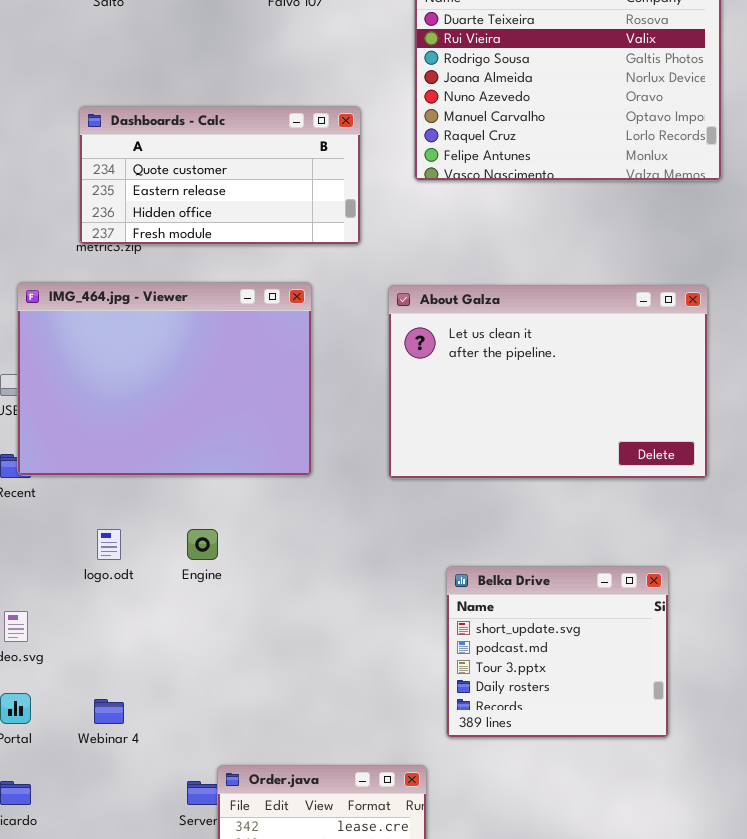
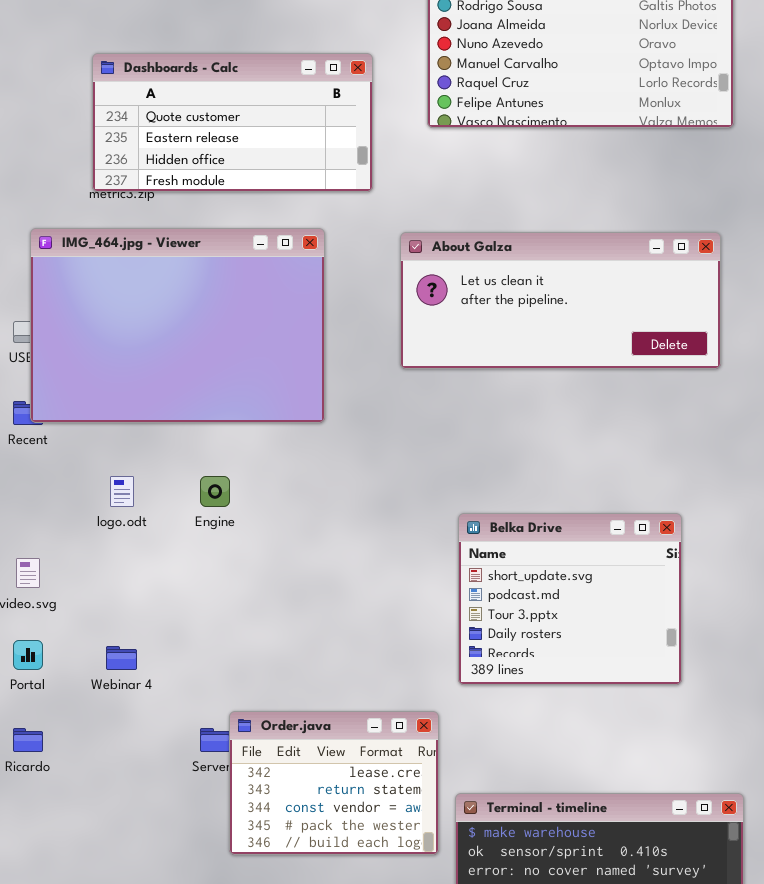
About Galza: [388,285,708,479] -> [400,232,721,369], resized

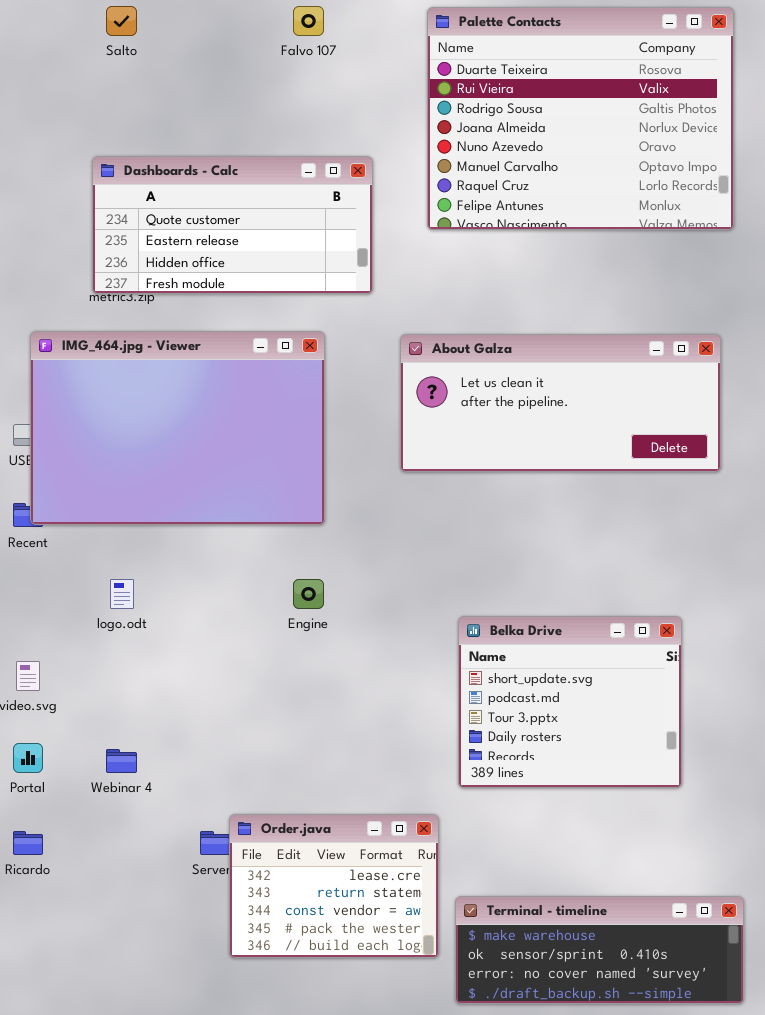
Engine: [200,476,230,507] -> [293,579,324,609], moved

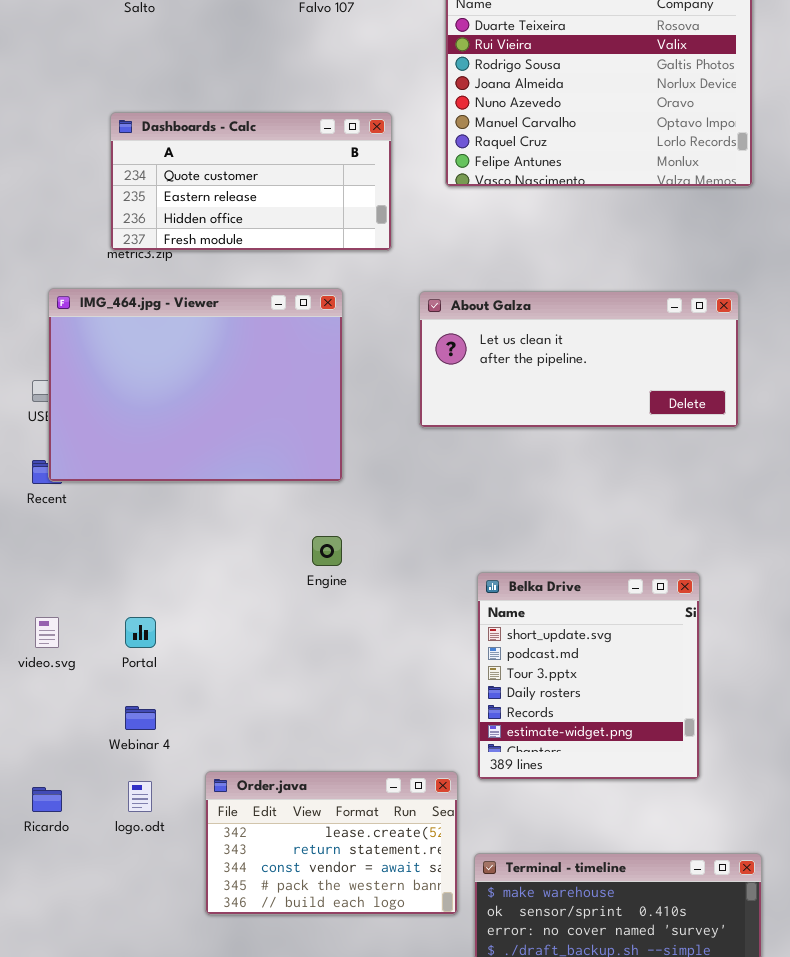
logo.odt: [110,579,134,609] -> [128,781,152,812], moved
Belka Drive: [458,616,682,788] -> [477,572,700,780], resized
Portal: [13,743,43,773] -> [125,617,156,648], moved
Order.java: [229,814,439,958] -> [205,771,458,915], resized

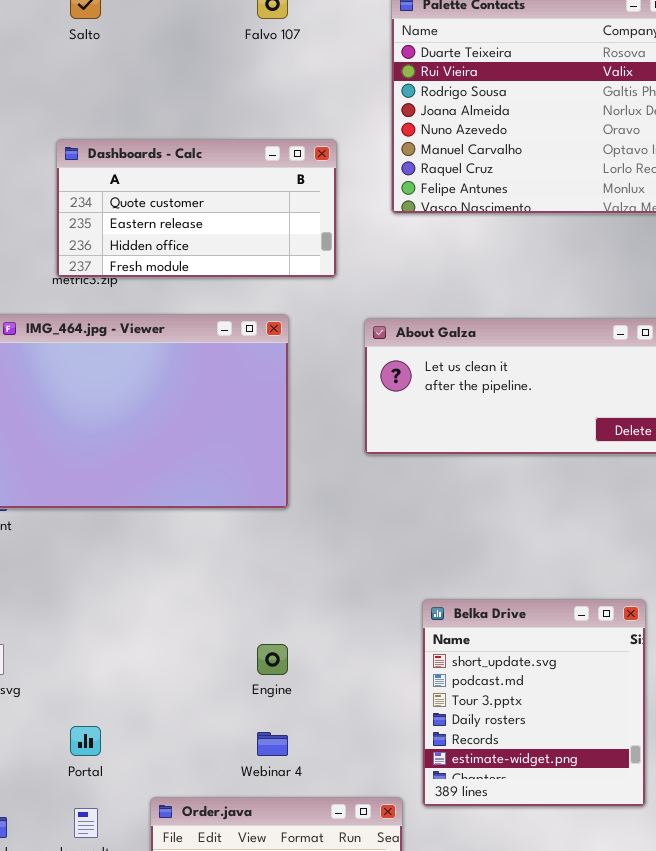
Engine: [312,536,342,566] -> [257,644,288,675], moved
Portal: [125,617,156,648] -> [70,726,101,756], moved
Webinar 4: [125,706,156,730] -> [257,732,288,756], moved

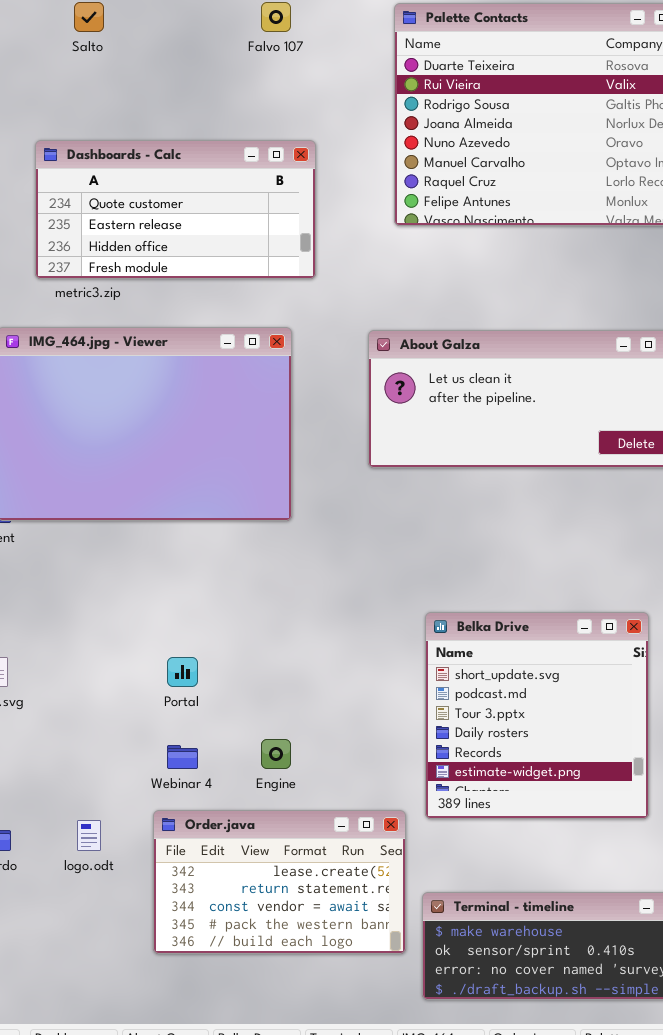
Dashboards - Calc: [56,139,337,278] -> [35,140,316,279], moved
Engine: [257,644,288,675] -> [261,739,291,769], moved
Portal: [70,726,101,756] -> [167,657,198,687], moved
Webinar 4: [257,732,288,756] -> [167,745,198,769], moved

